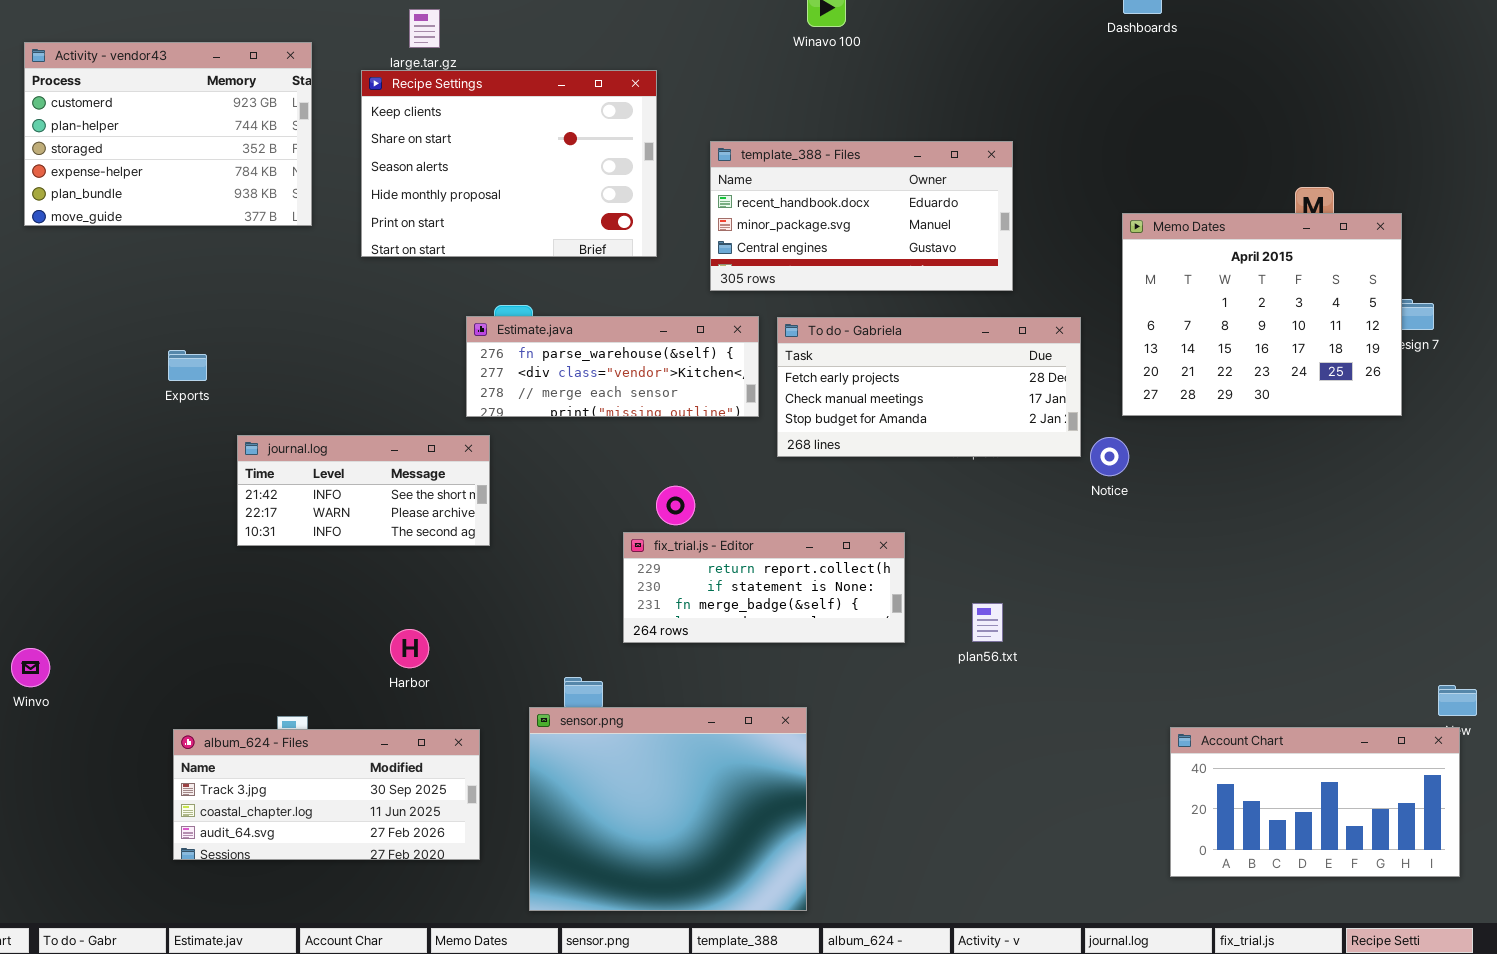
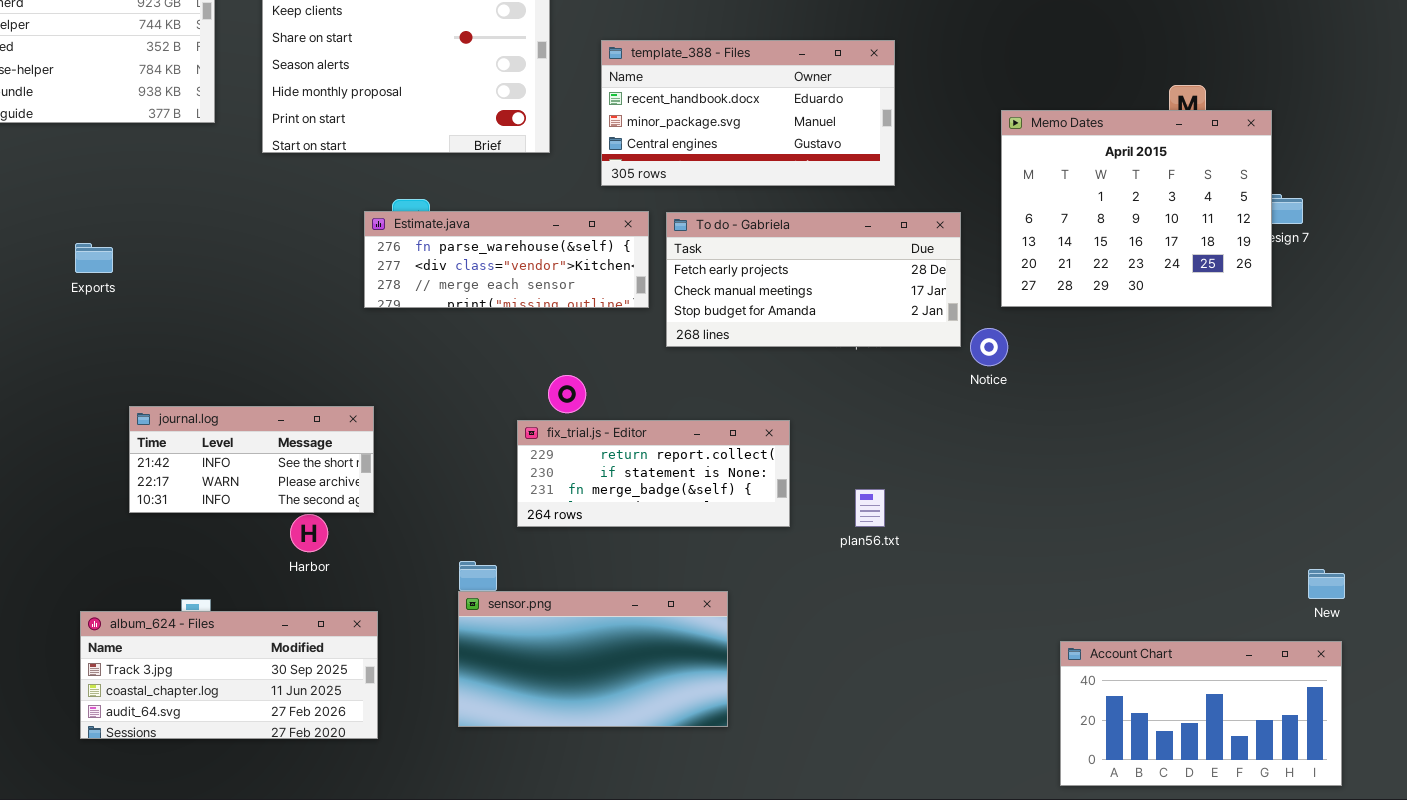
journal.log: [237,435,490,546] -> [129,406,374,513], moved
sensor.png: [529,707,807,911] -> [458,591,728,727], moved, resized
Account Chart: [1170,727,1460,877] -> [1060,641,1342,786], moved

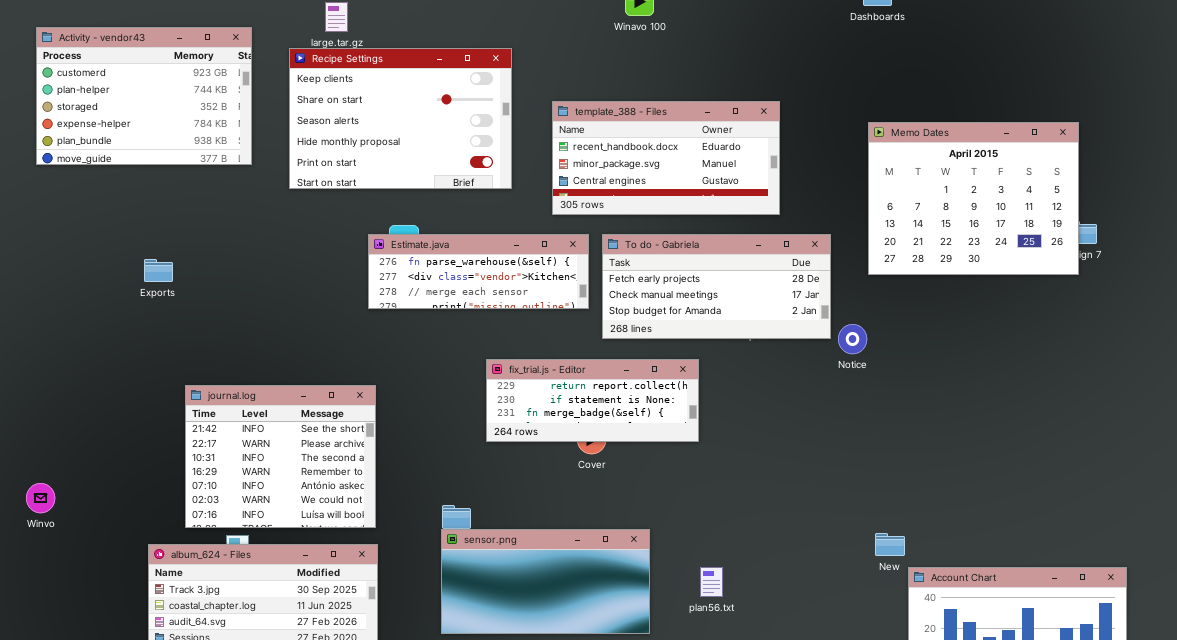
Memo Dates: [1001,110,1272,307] -> [868,122,1079,275], moved
journal.log: [129,406,374,513] -> [185,385,376,528], resized
fix_trial.js - Editor: [517,420,790,527] -> [486,359,699,442], moved
plan56.txt: [855,489,885,527] -> [700,567,723,597], moved
New: [1308,569,1345,599] -> [875,533,905,556], moved

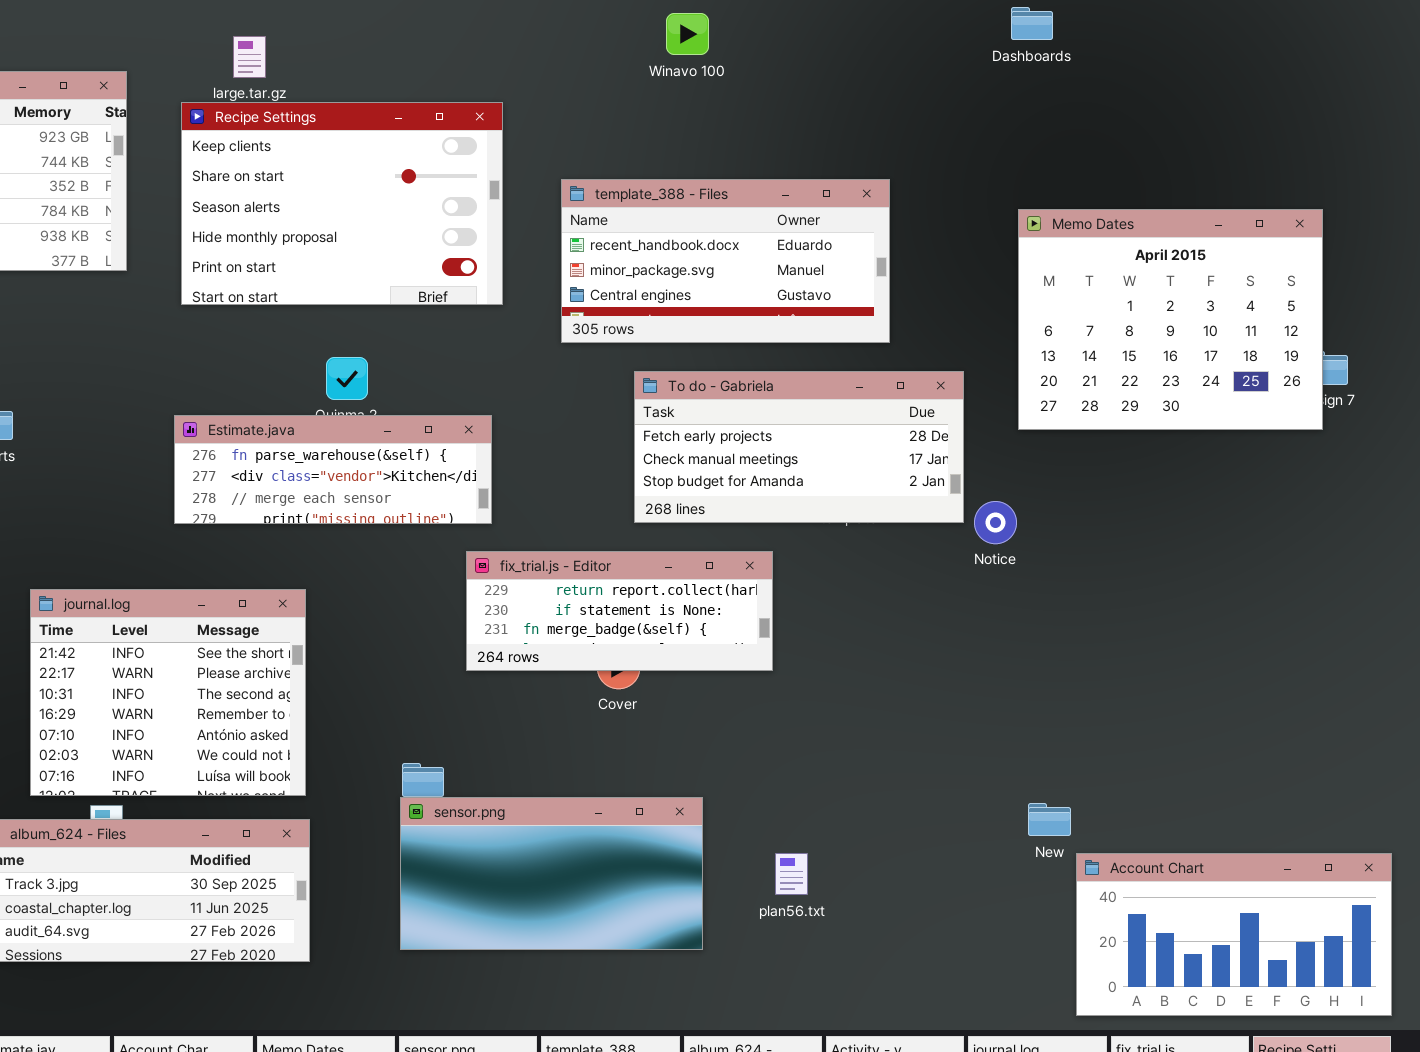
Estimate.java: [368,234,589,309] -> [174,415,492,524], moved

